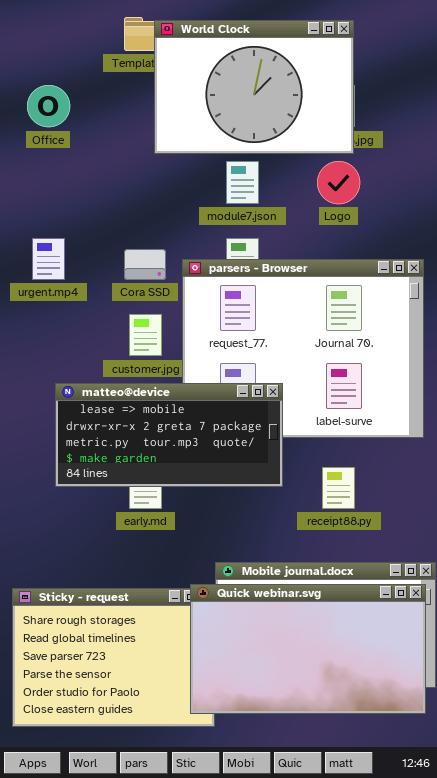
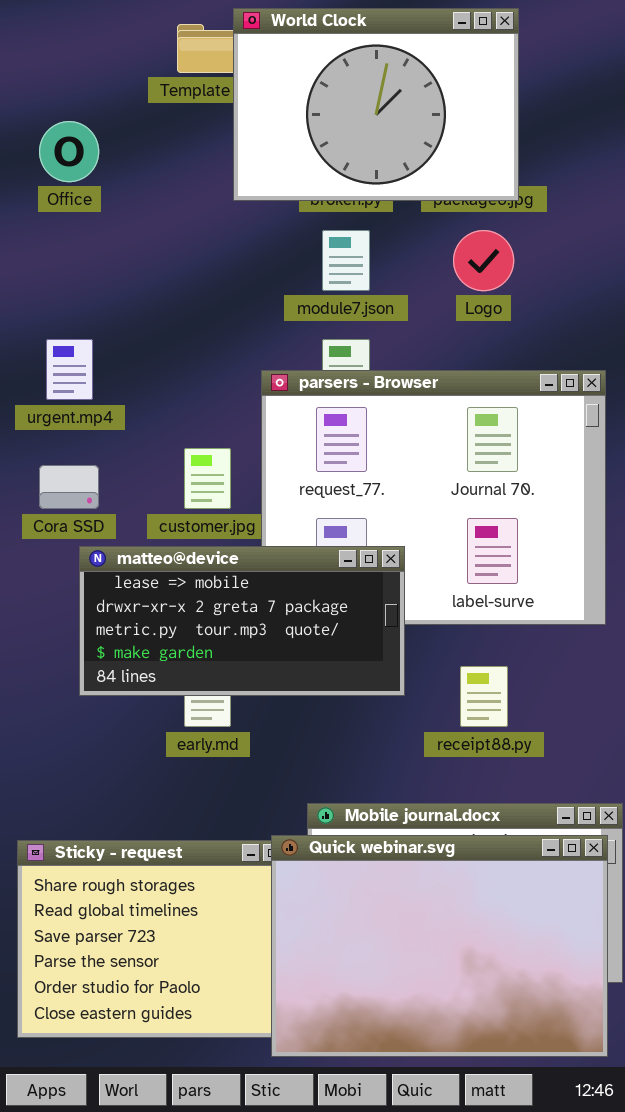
World Clock: [154,20,354,154] -> [233,8,519,201], moved
Cora SSD: [124,249,166,280] -> [39,465,99,509], moved
Quick webinar.svg: [190,584,426,714] -> [271,835,608,1057], resized

